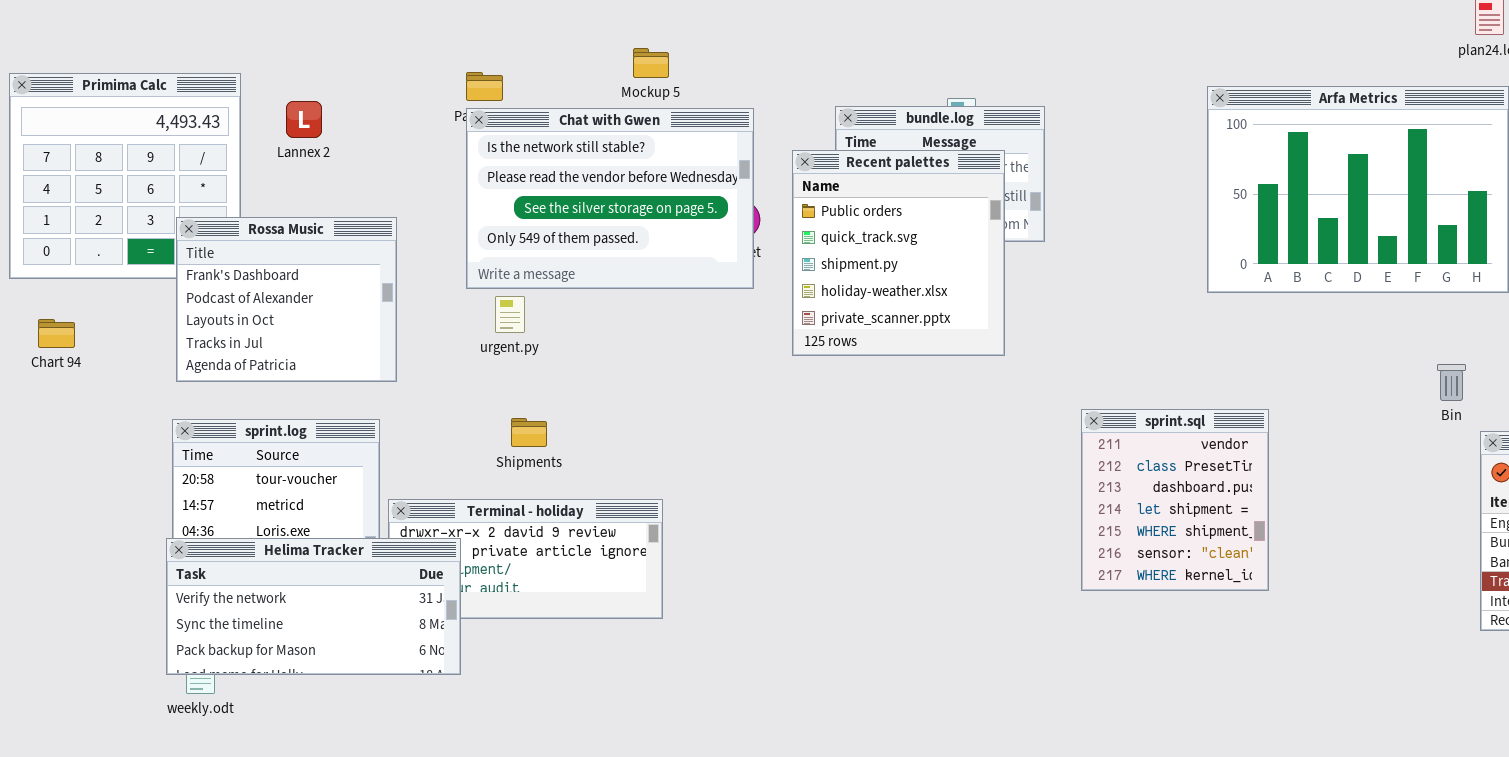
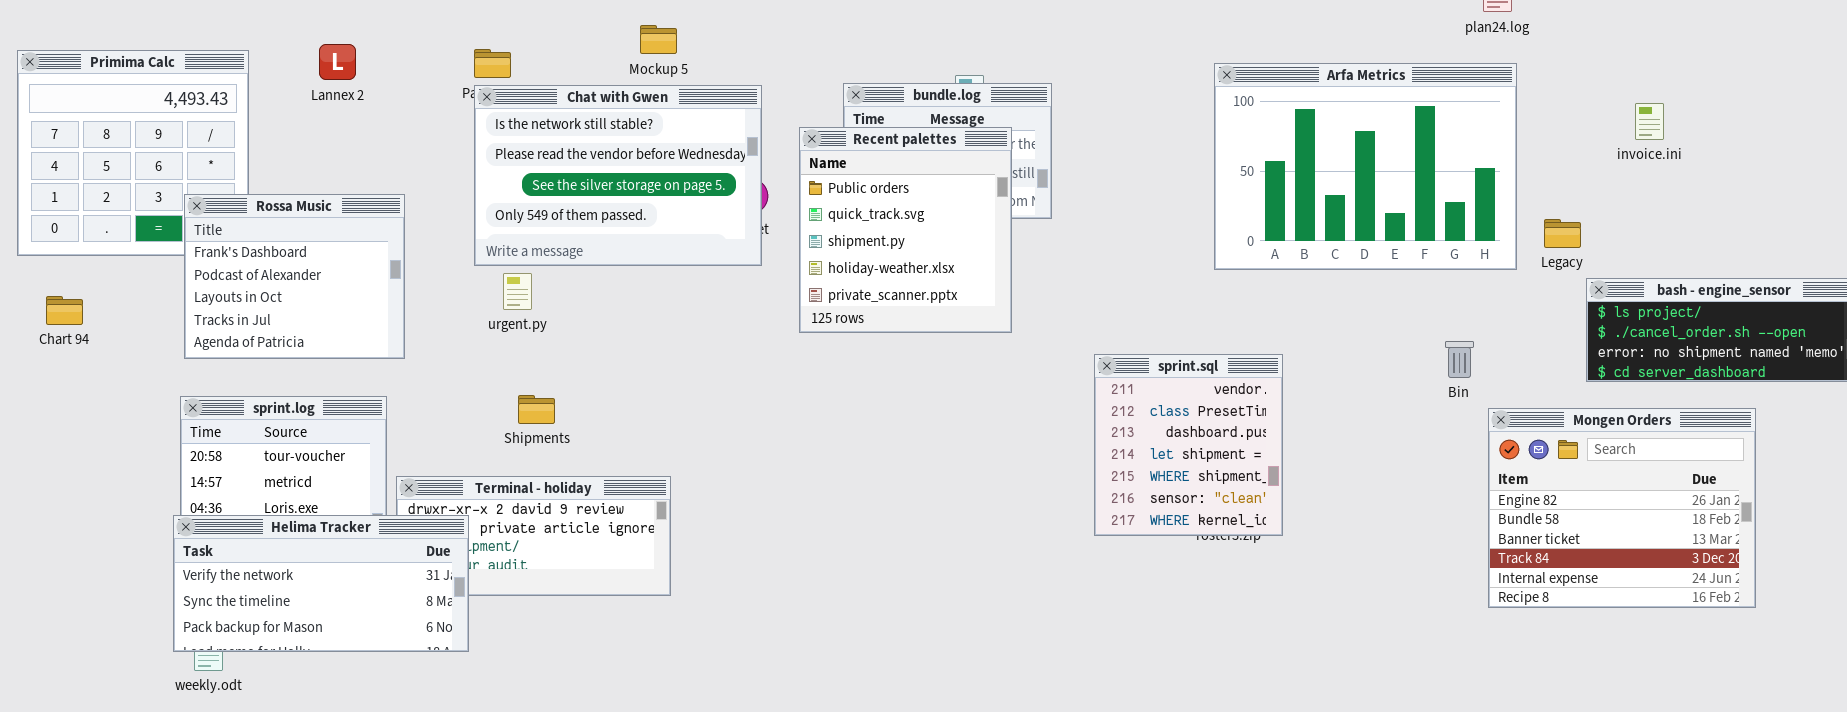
Lannex 2: [286,101,322,138] -> [319,44,356,80], moved
sprint.sql: [1081,409,1269,591] -> [1094,354,1283,536], moved

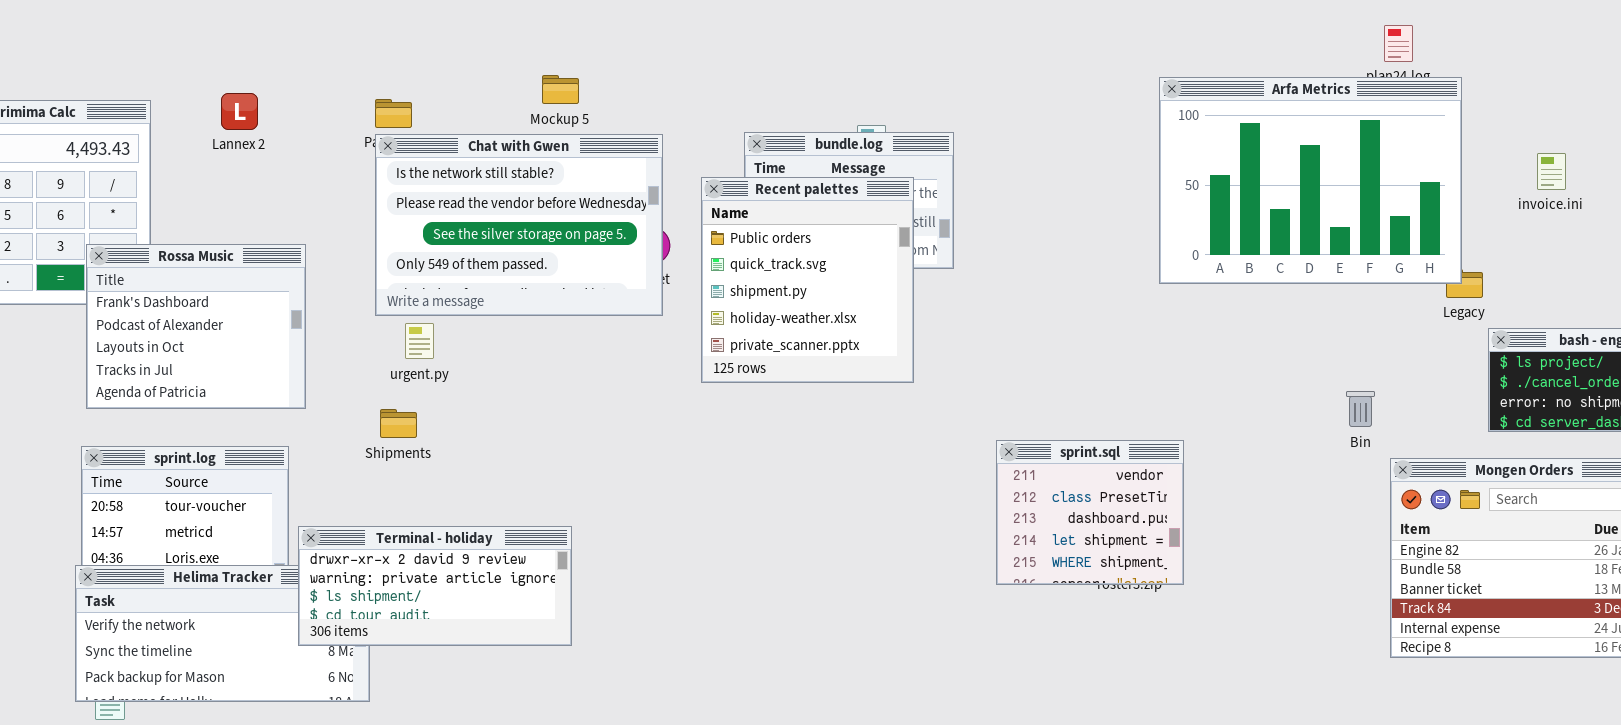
Arfa Metrics: [1214,63,1517,270] -> [1159,77,1462,284], moved
sprint.sql: [1094,354,1283,536] -> [996,440,1184,585], resized
Shipments: [518,395,555,424] -> [380,409,417,438], moved
Terminal - holiday: [396,476,671,596] -> [298,526,572,646], raised

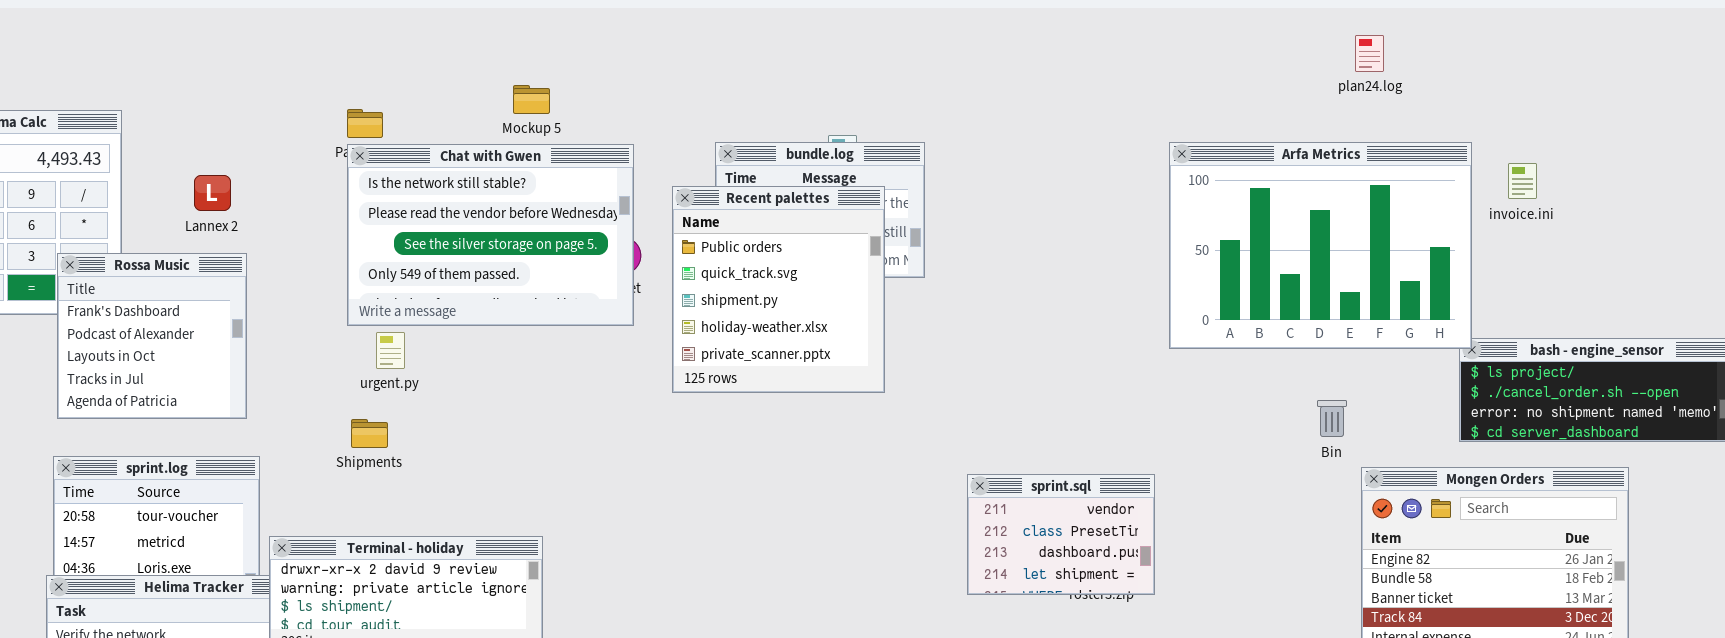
Arfa Metrics: [1159,77,1462,284] -> [1169,142,1472,349], moved
Lannex 2: [221,93,258,130] -> [194,175,231,211], moved
Rossa Music: [86,244,306,409] -> [57,253,247,419], resized
sprint.sql: [996,440,1184,585] -> [967,474,1155,595], resized

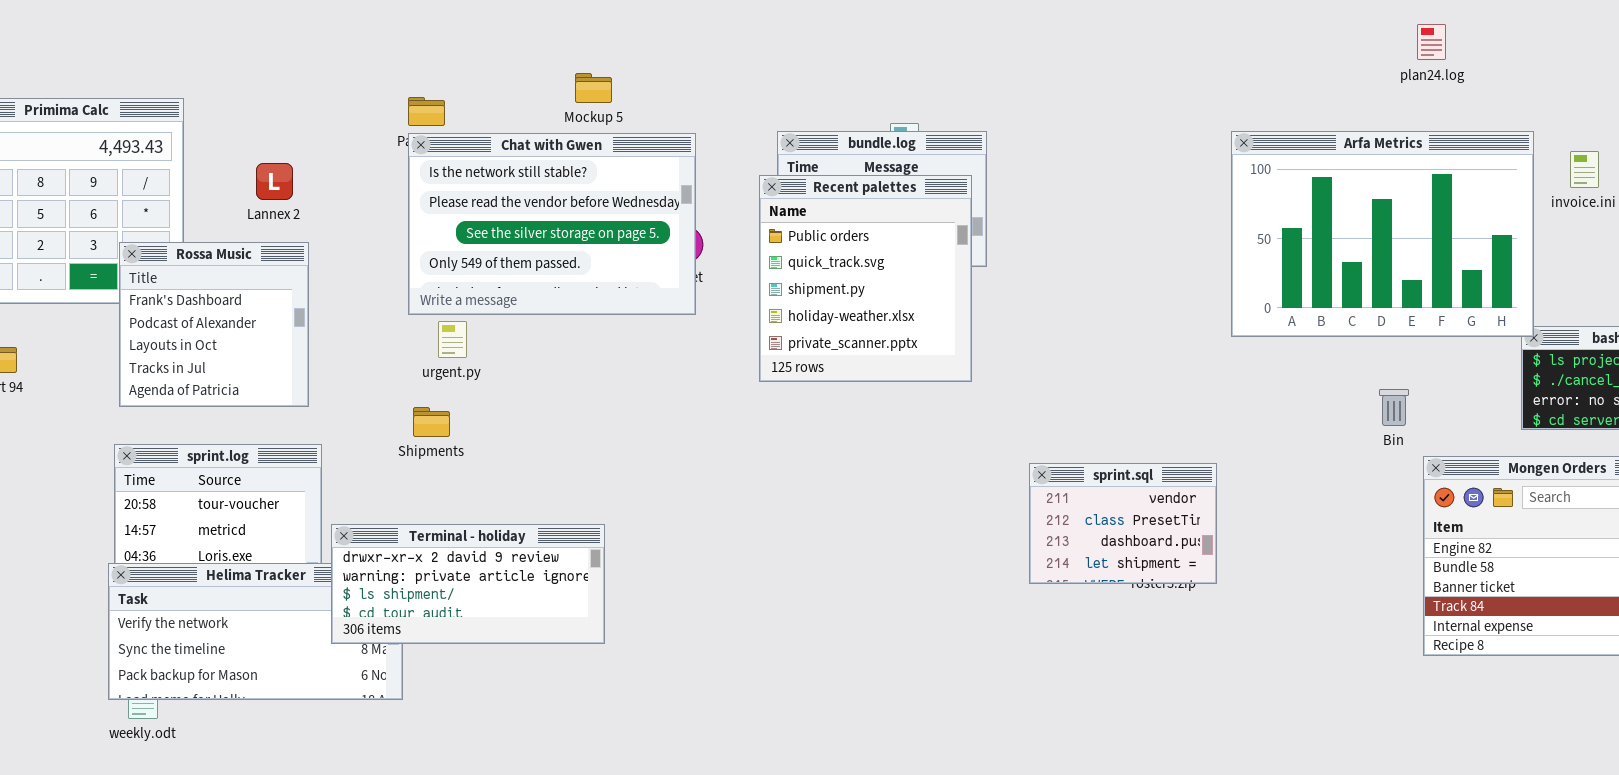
Recent palettes: [672,186,885,393] -> [759,175,972,382], moved

